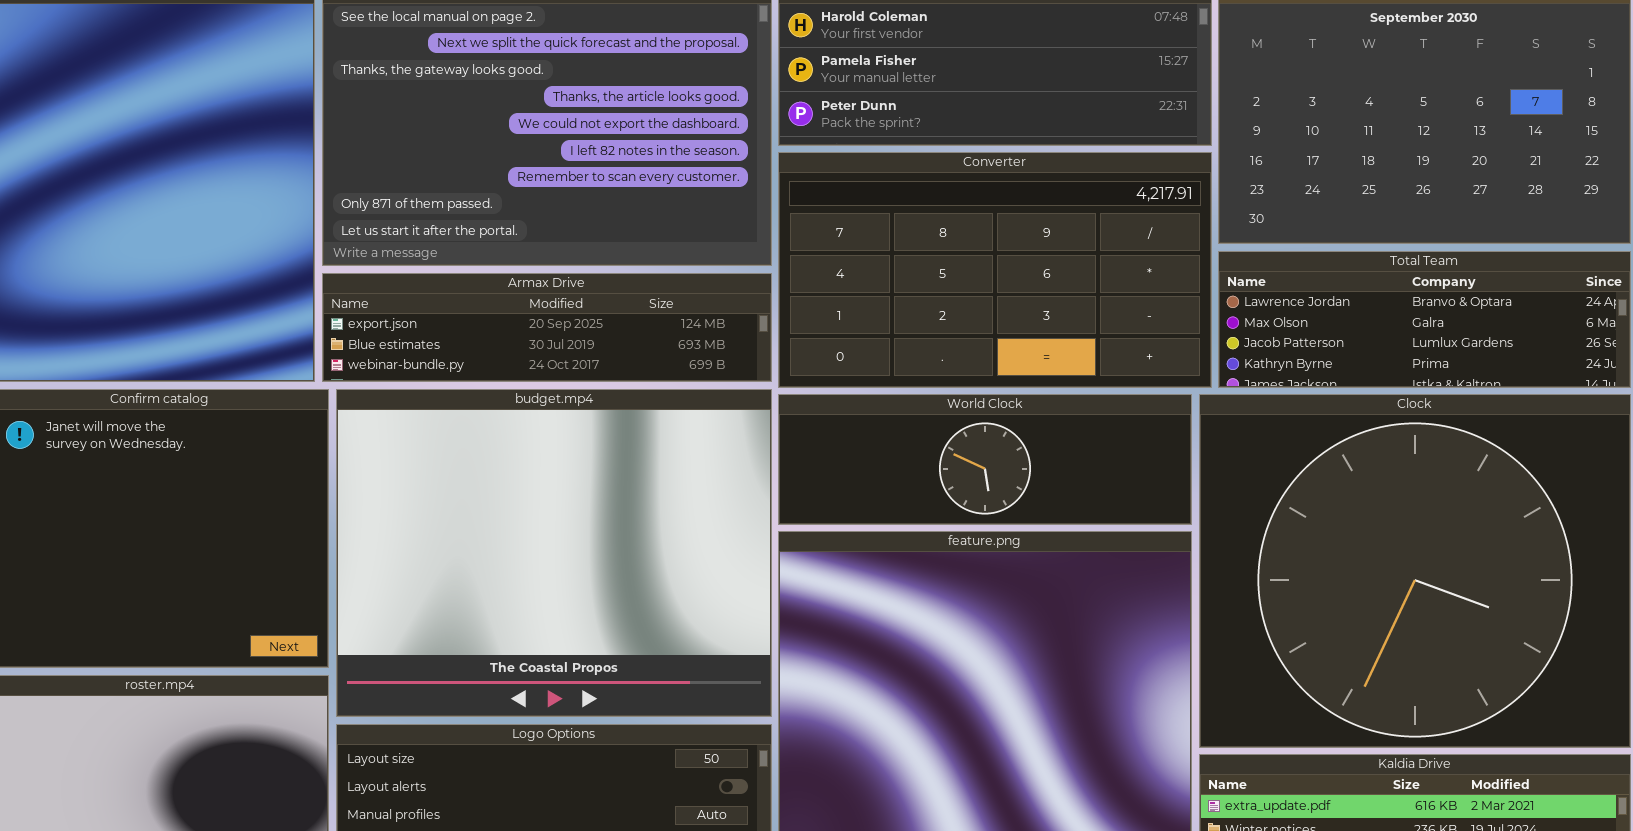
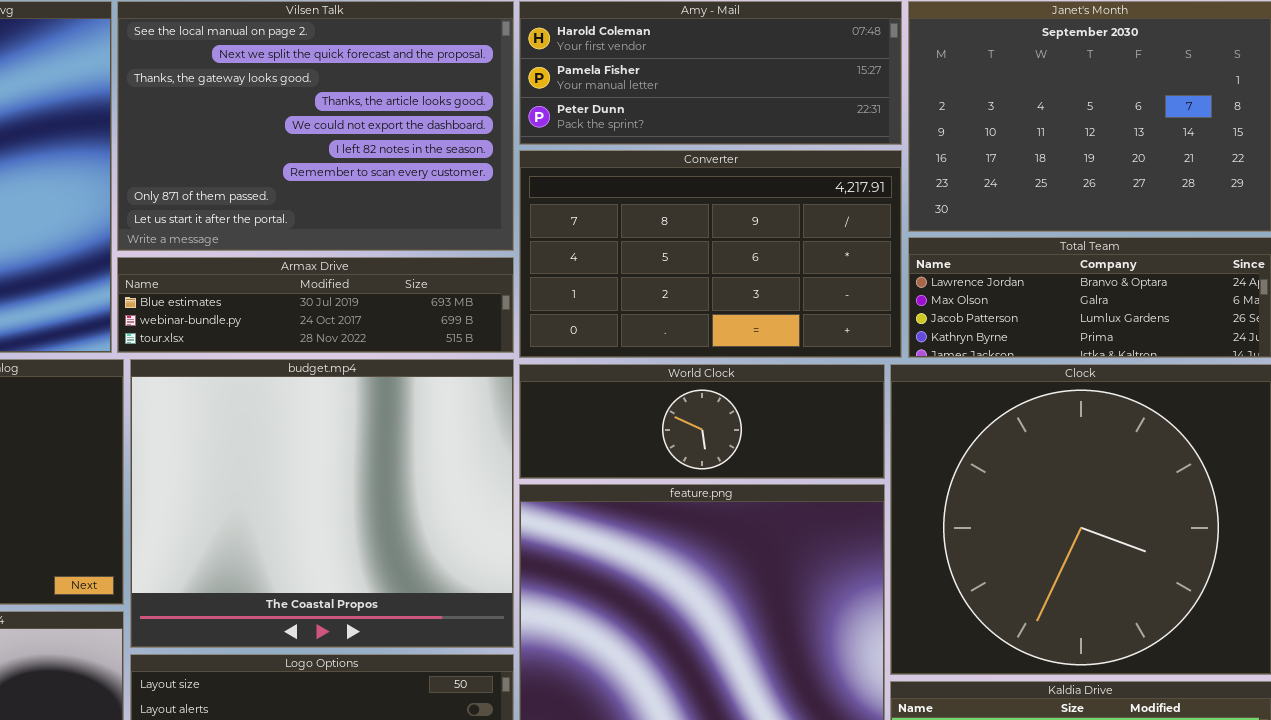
Armax Drive: [322,273,772,382] -> [117,257,514,353], scrolled down 1 row

